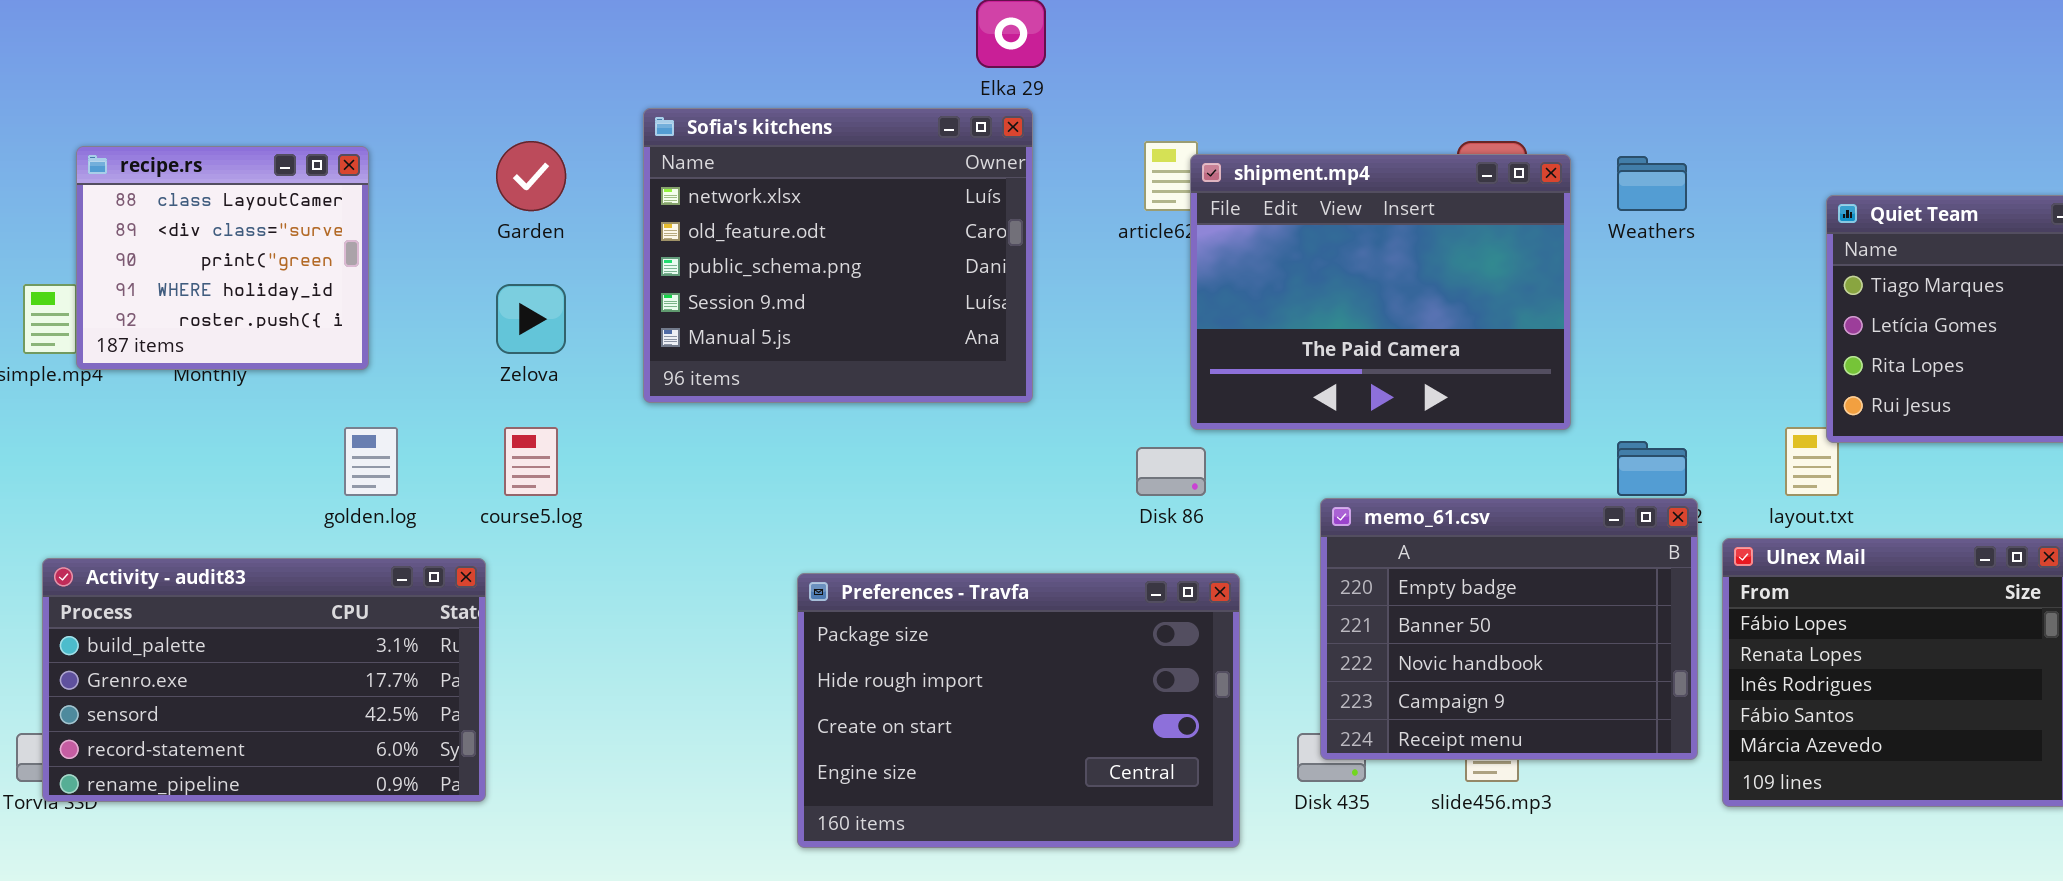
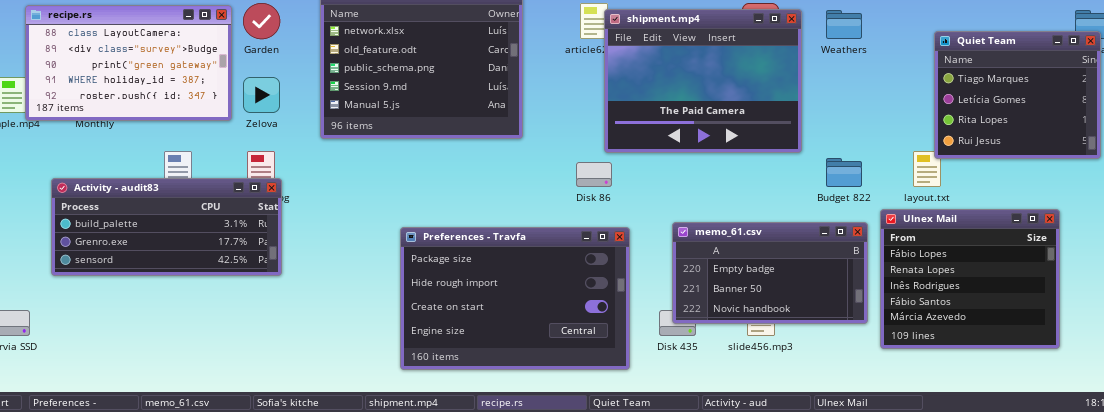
recipe.rs: [76,146,369,370] -> [25,5,232,121], resized
memo_61.csv: [1320,498,1698,760] -> [672,222,868,324], resized
Activity - audit83: [42,558,486,802] -> [51,178,282,276], moved, resized

